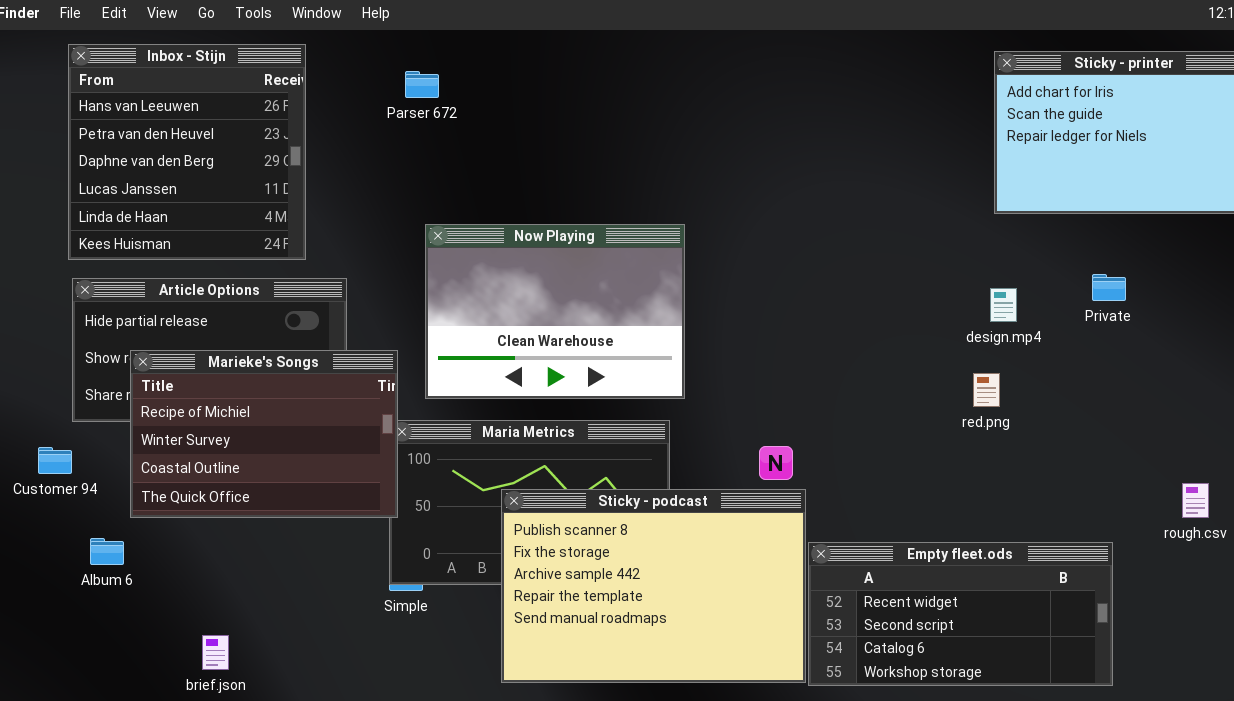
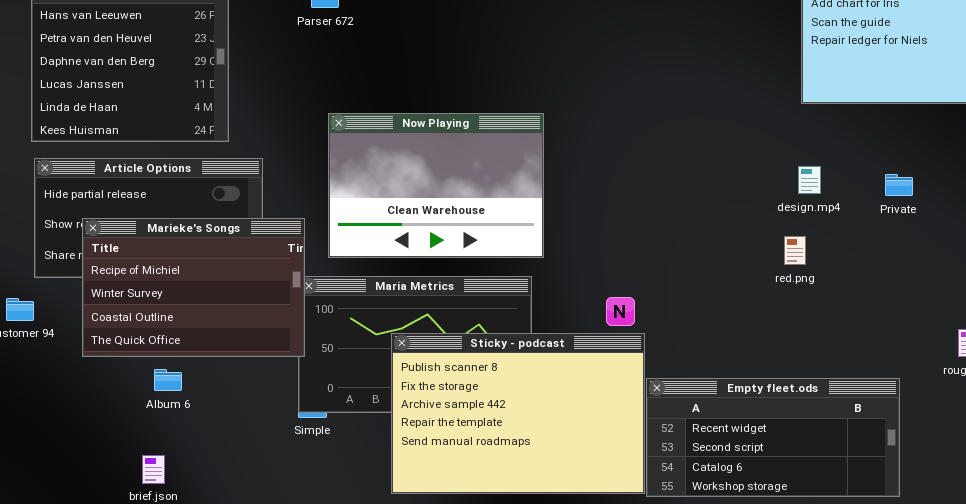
Private: [1092,274,1126,301] -> [885,174,913,196], moved
Album 6: [90,538,124,565] -> [154,369,182,391], moved

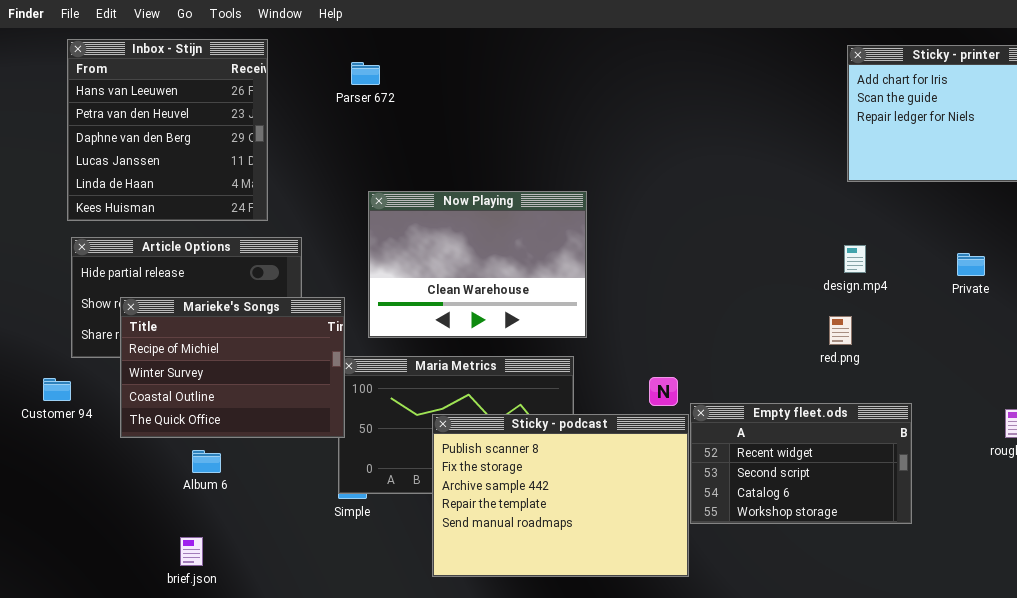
Private: [885,174,913,196] -> [957,253,985,276], moved
Empty fleet.ods: [646,378,900,497] -> [690,403,912,524], moved, resized

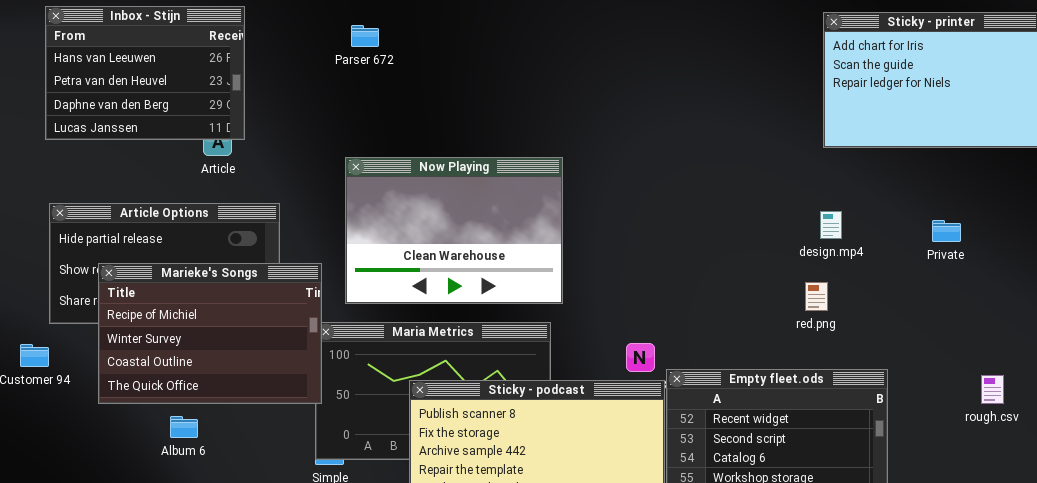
Inbox - Stijn: [67,39,268,221] -> [45,6,245,140], resized
Parser 672: [351,62,380,85] -> [351,25,379,47], moved

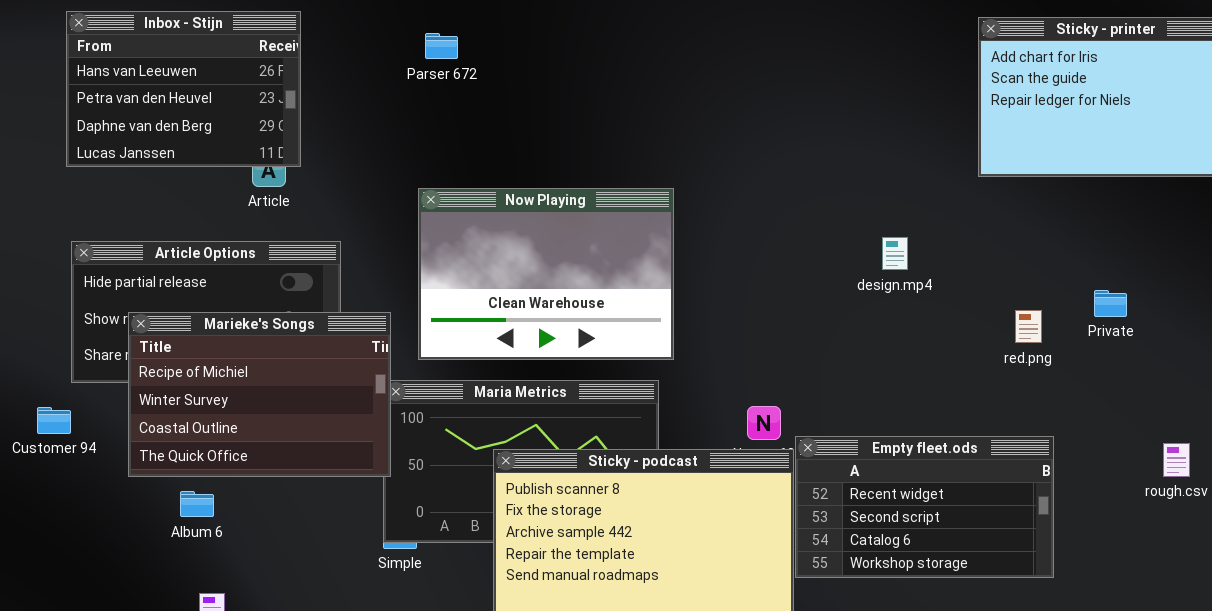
design.mp4: [820,211,842,239] -> [882,237,908,270], moved
Private: [932,220,961,242] -> [1094,290,1127,317], moved
red.png: [805,282,828,311] -> [1015,310,1042,343], moved
Album 6: [170,416,198,438] -> [180,491,214,517], moved

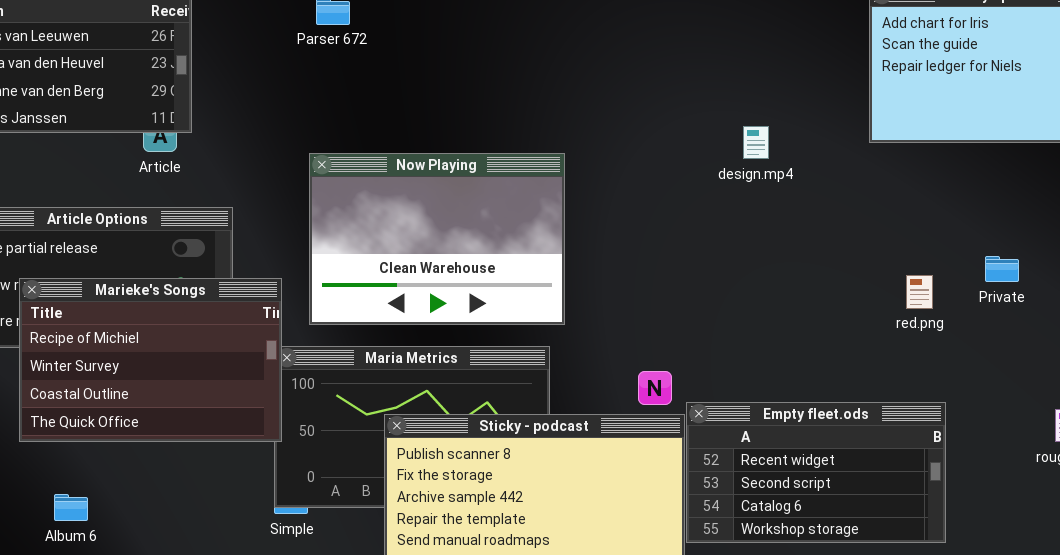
design.mp4: [882,237,908,270] -> [743,126,769,159], moved
Album 6: [180,491,214,517] -> [54,494,88,521], moved

